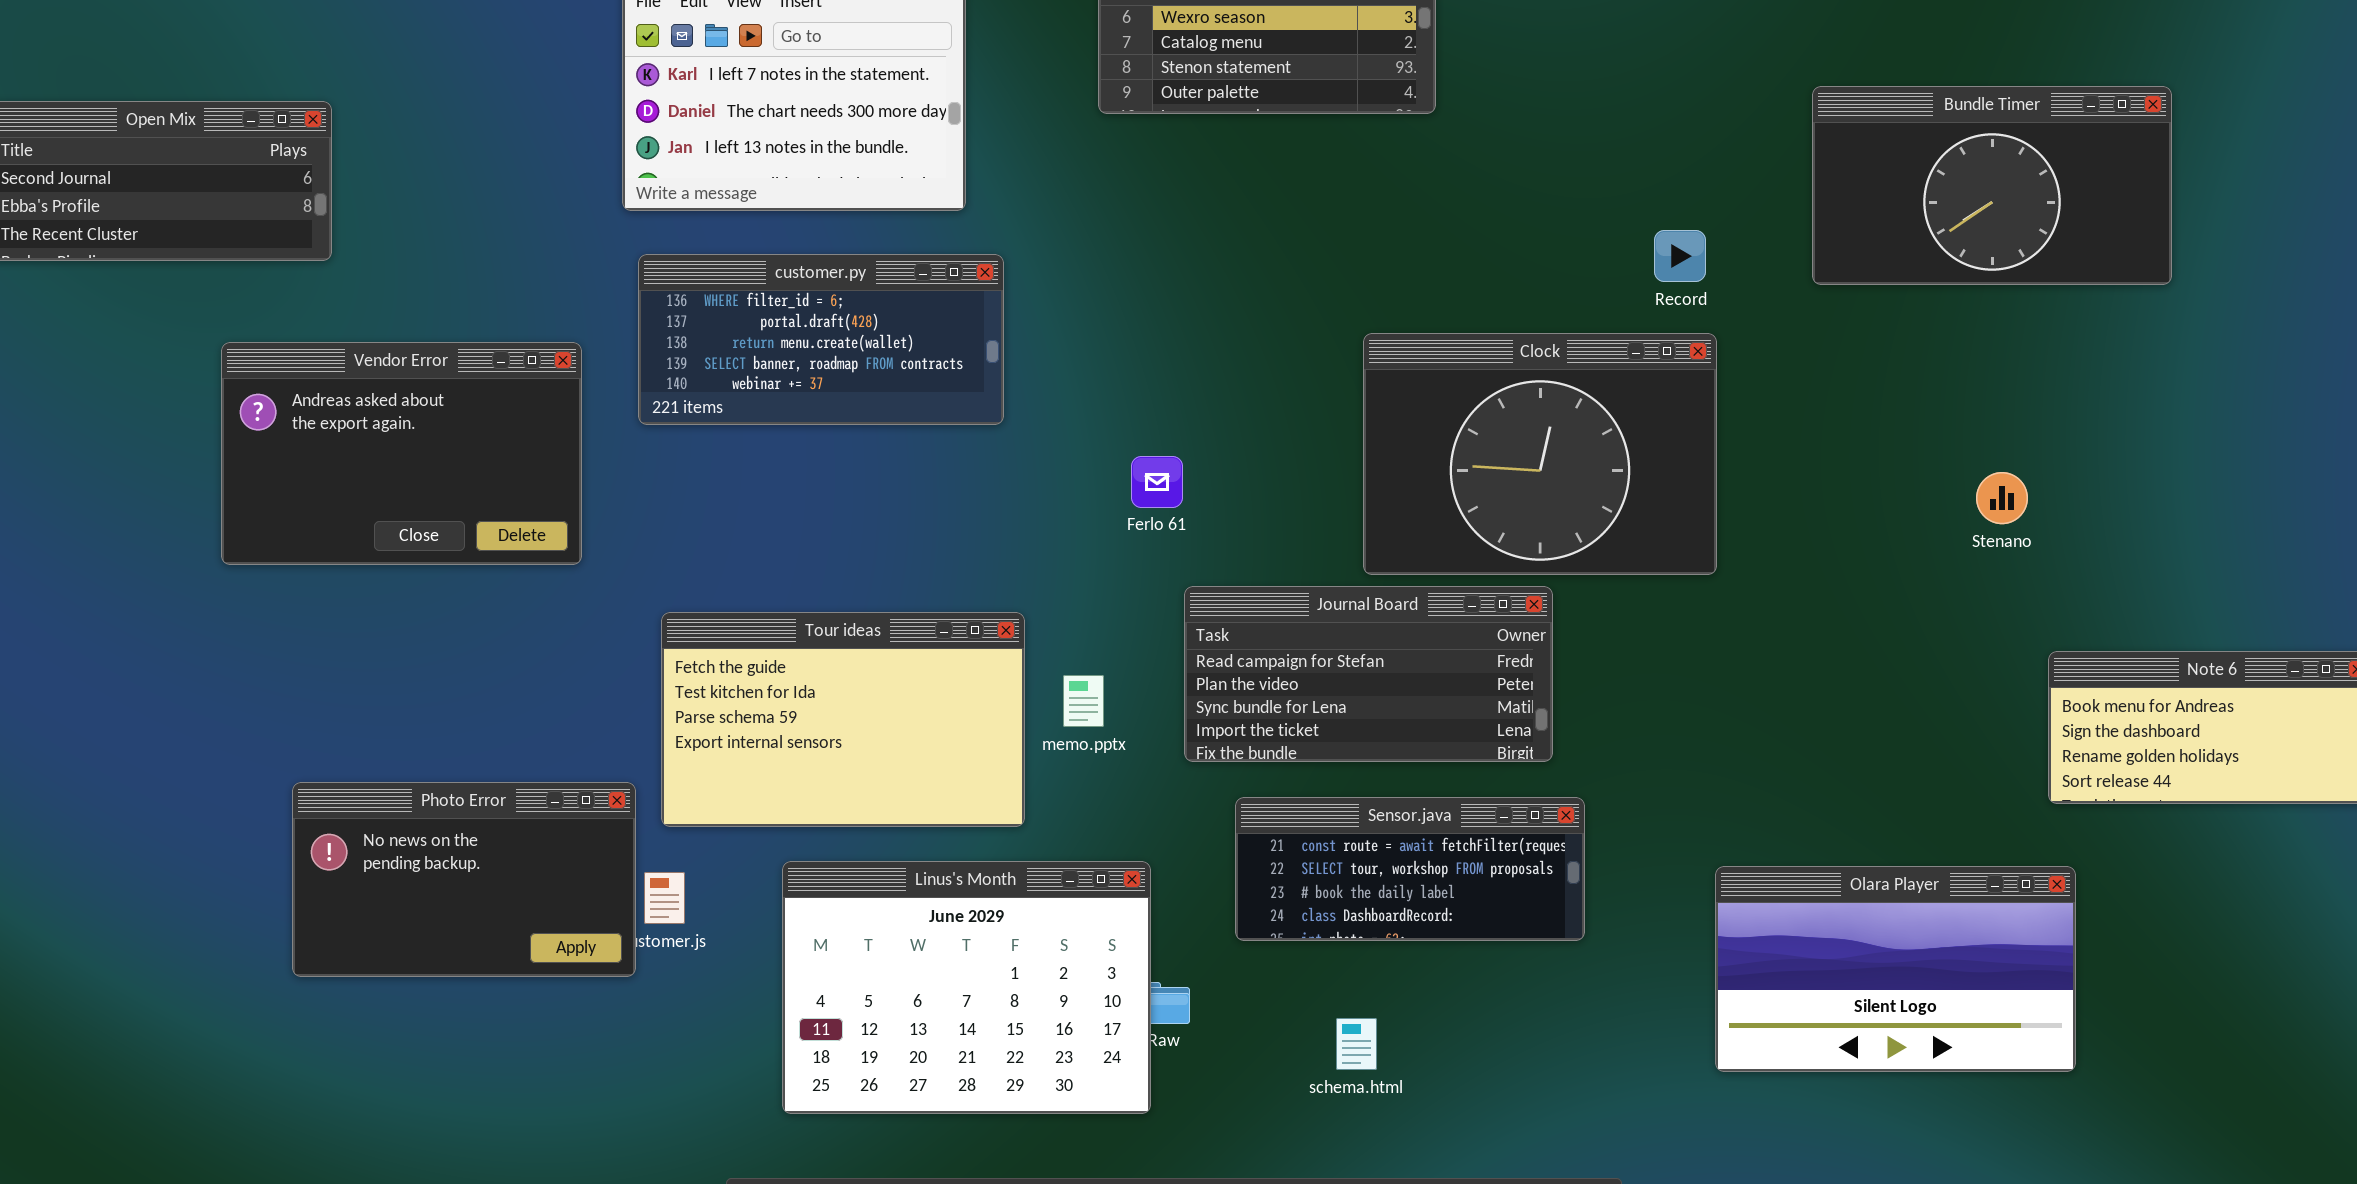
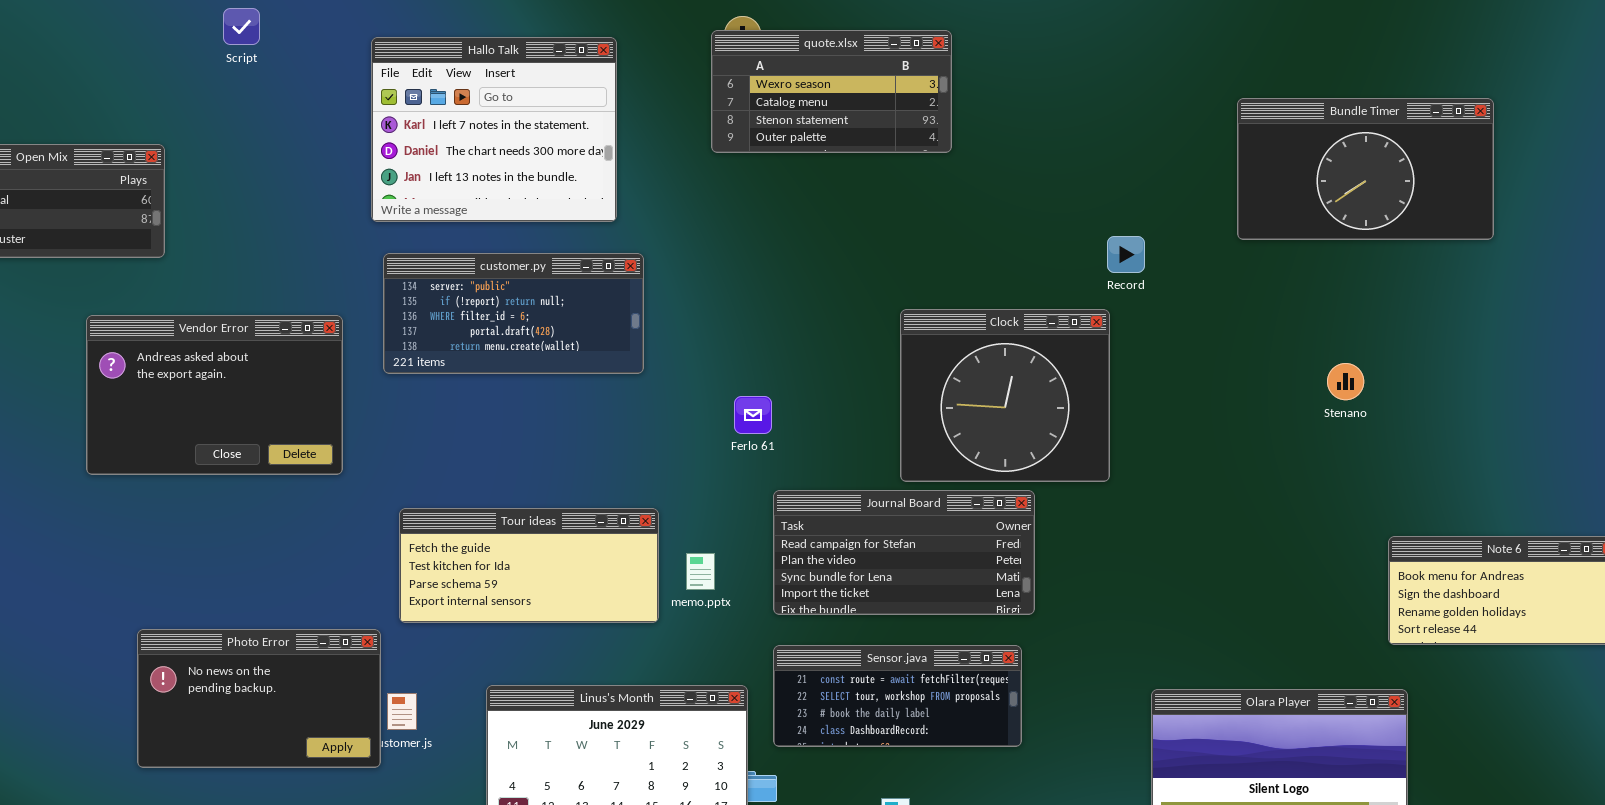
Bundle Timer: [1812,86,2172,285] -> [1237,98,1494,240], moved
customer.py: [638,254,1004,425] -> [383,253,644,374], scrolled up 2 rows
Clock: [1363,333,1717,575] -> [900,309,1110,482], resized
Stenano: [1976,472,2028,524] -> [1327,363,1364,400], moved
Tour ideas: [661,612,1025,827] -> [399,508,659,623], resized
Sensor.java: [1235,797,1585,941] -> [773,645,1022,747], moved

